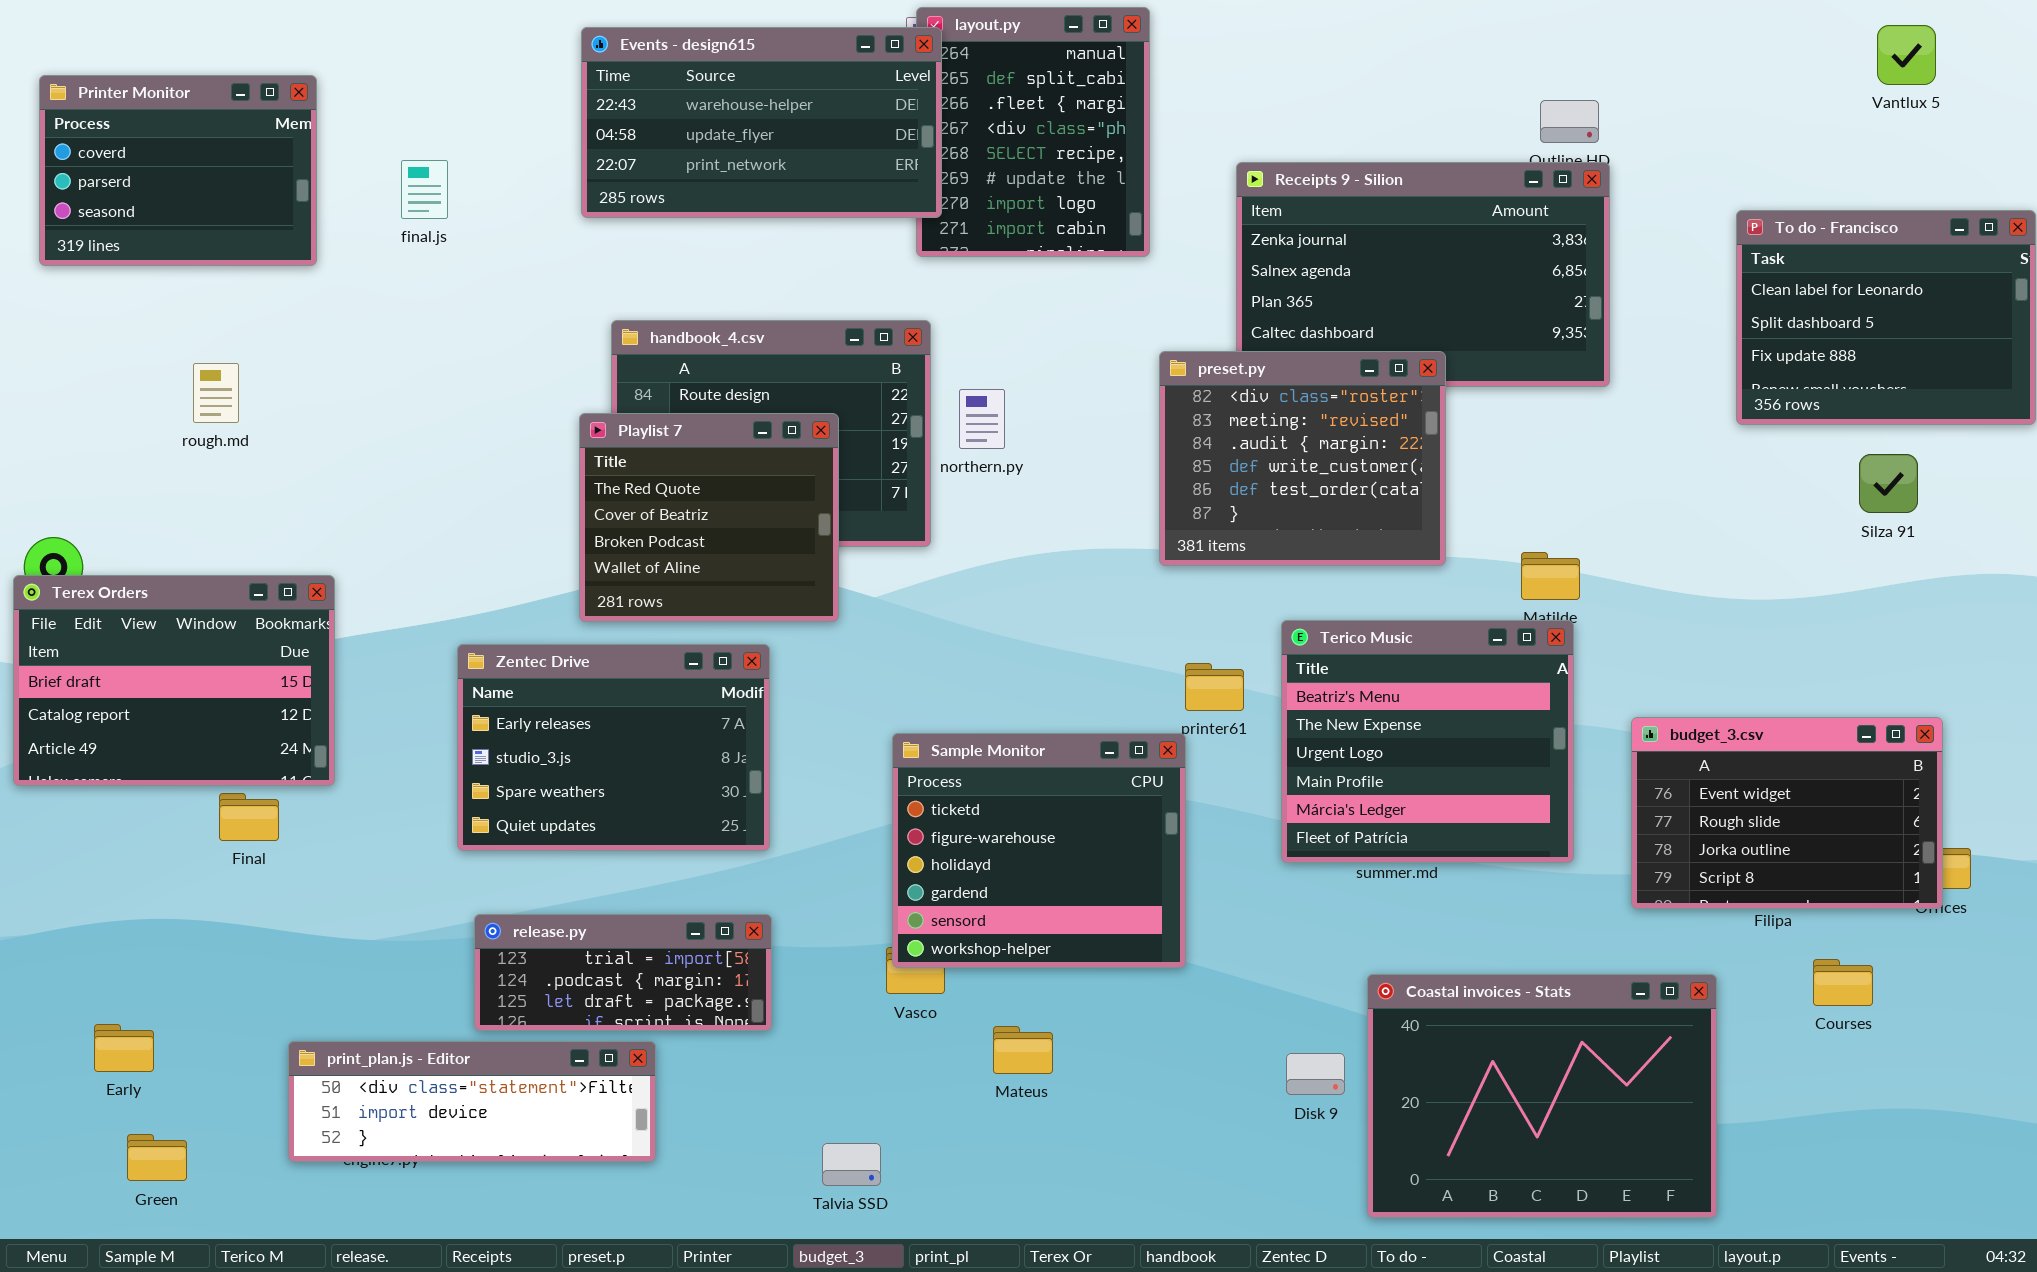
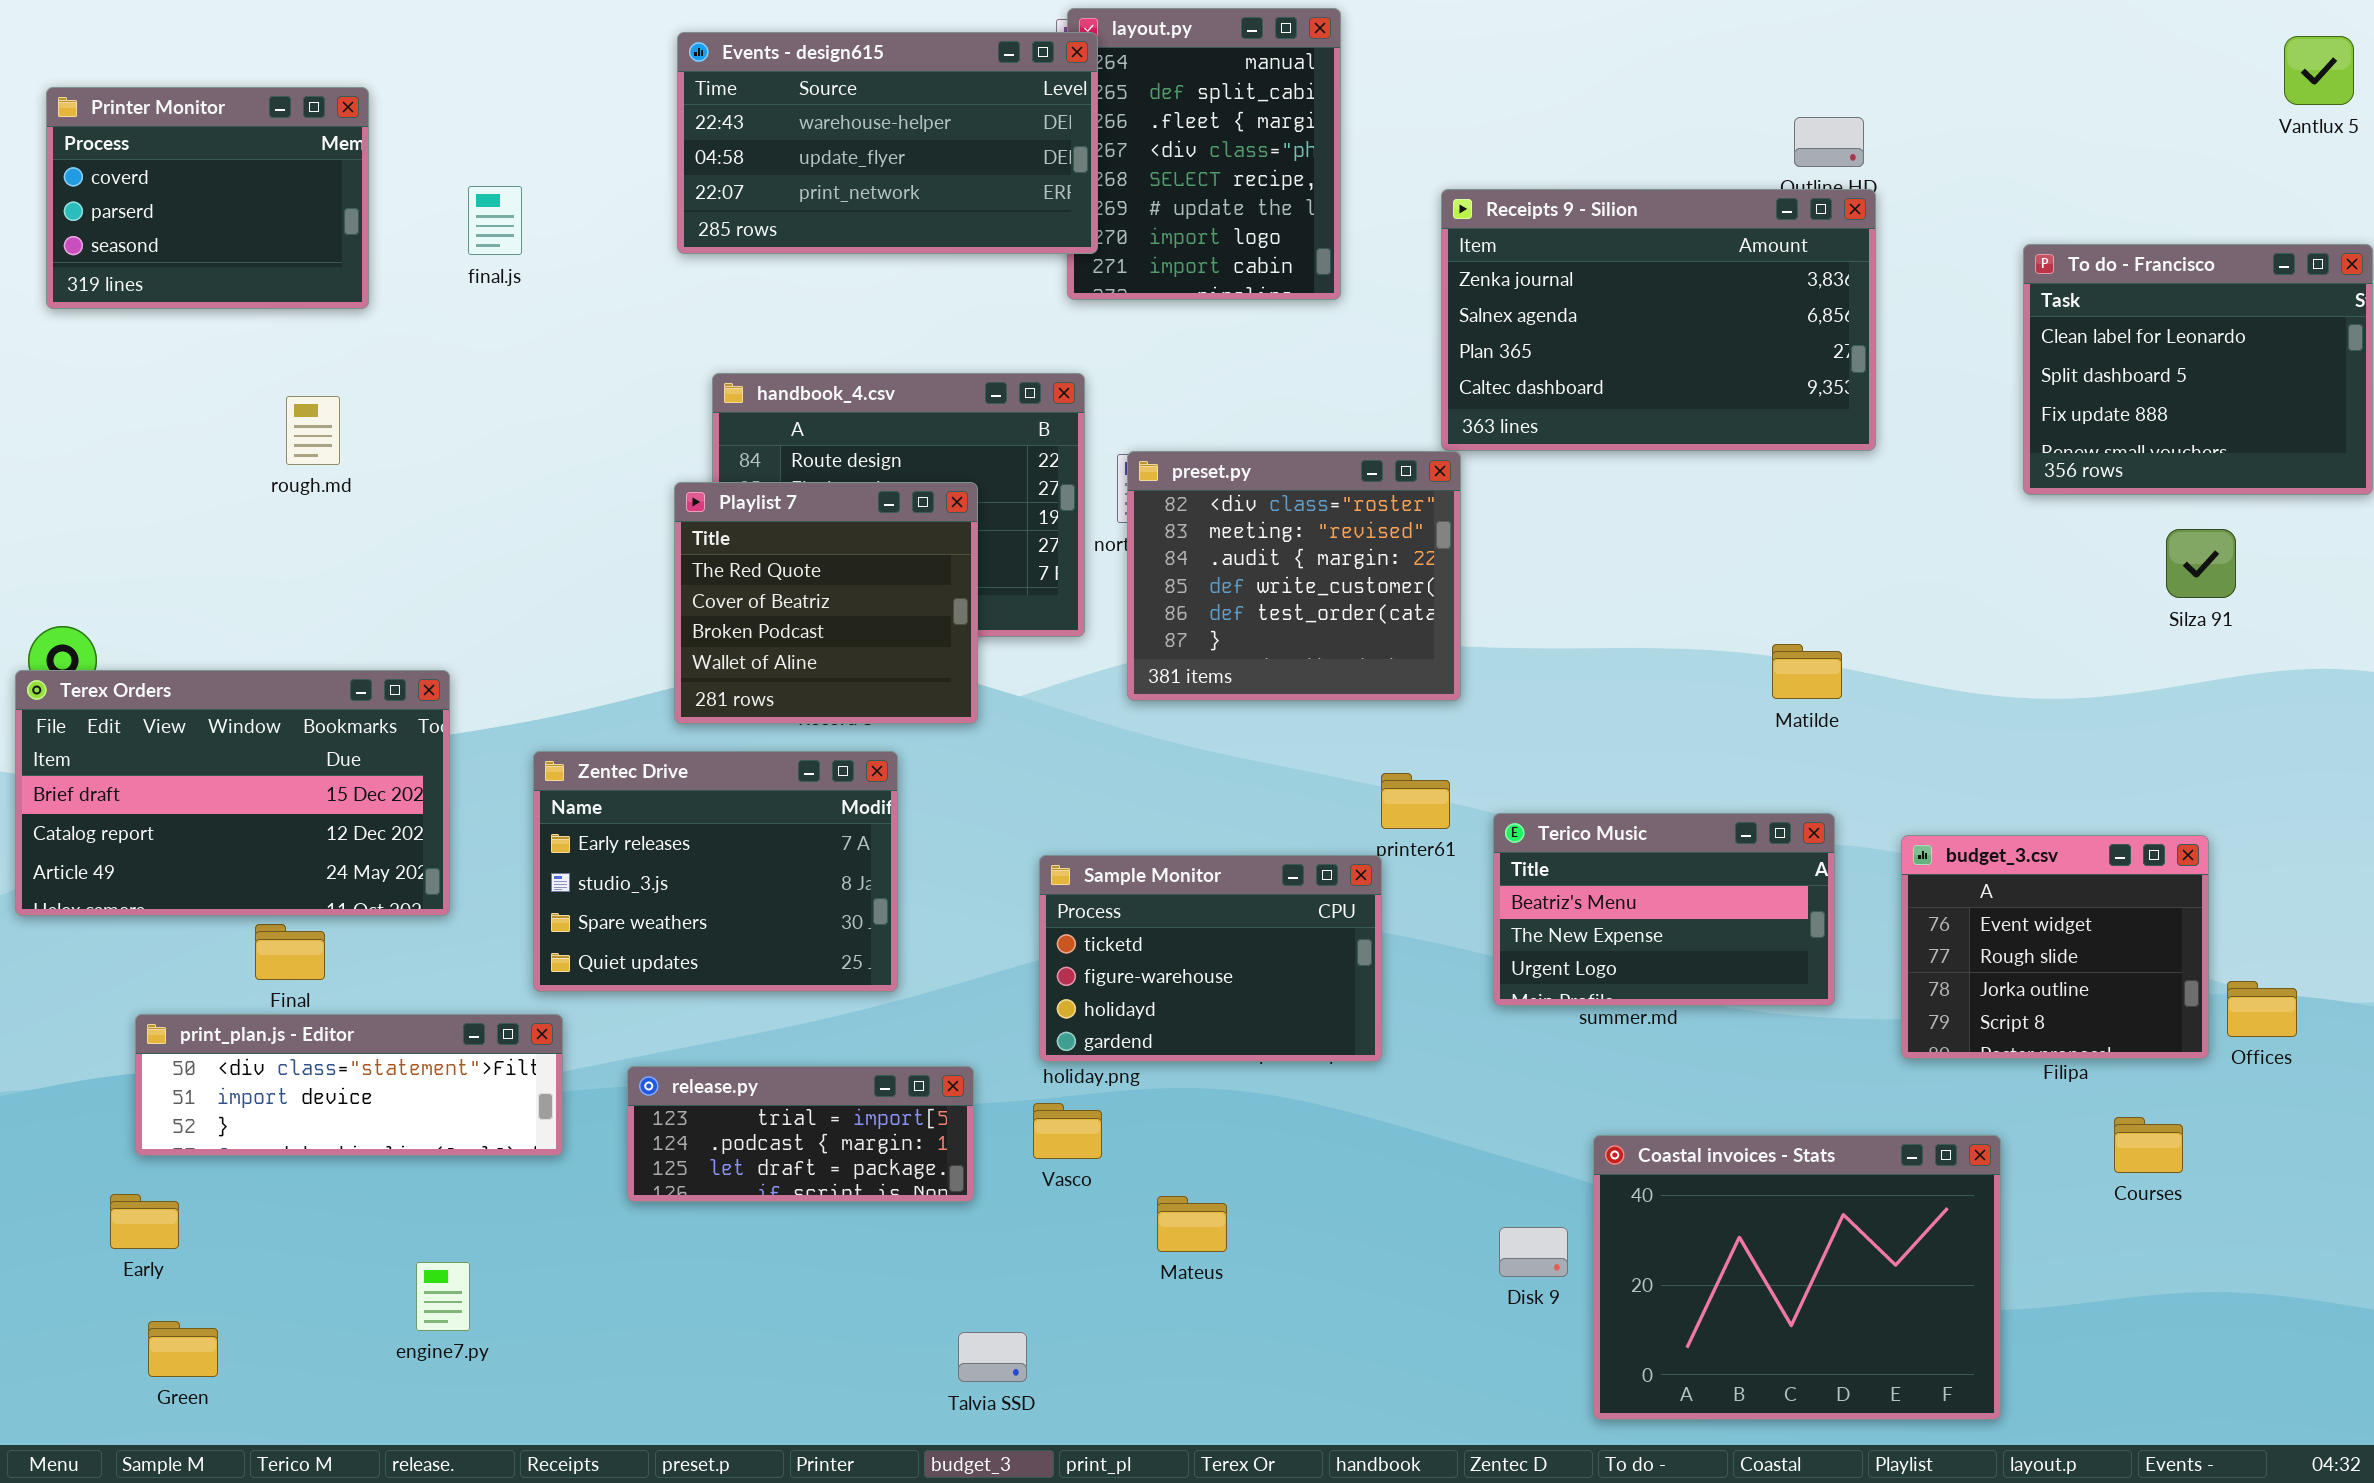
Vantlux 5: [1877,25,1936,85] -> [2284,36,2354,105], moved
preset.py: [1159,351,1446,566] -> [1127,451,1461,701], moved
rough.md: [193,363,239,423] -> [286,396,340,465], moved
Terex Orders: [13,575,335,786] -> [15,670,450,916], resized
Terico Music: [1281,620,1574,863] -> [1493,813,1835,1006], resized
budget_3.csv: [1631,717,1943,909] -> [1901,835,2209,1059], resized
Sample Monitor: [892,733,1186,968] -> [1039,855,1382,1062], resized
release.py: [474,914,772,1031] -> [627,1066,974,1202], moved
print_plan.js - Editor: [288,1041,656,1162] -> [135,1014,563,1156], moved

